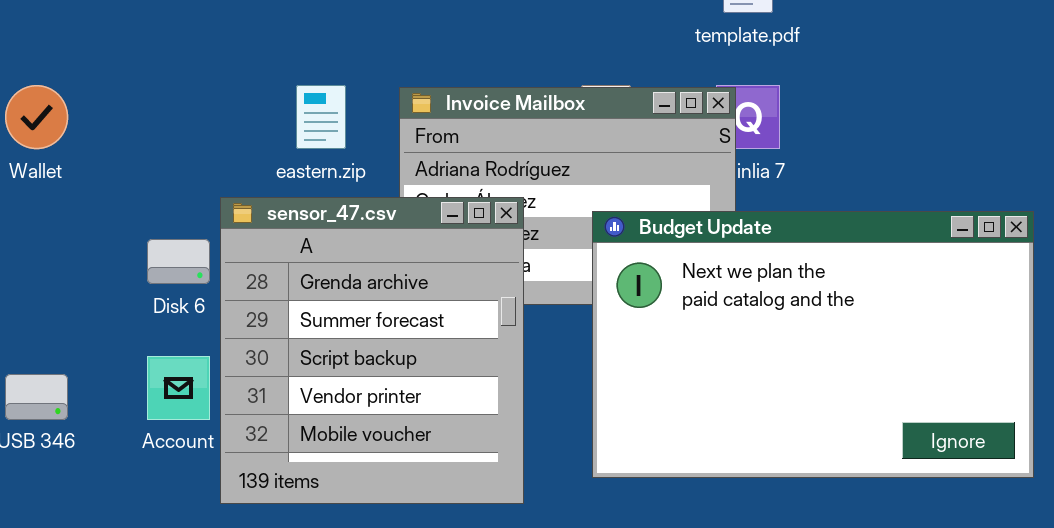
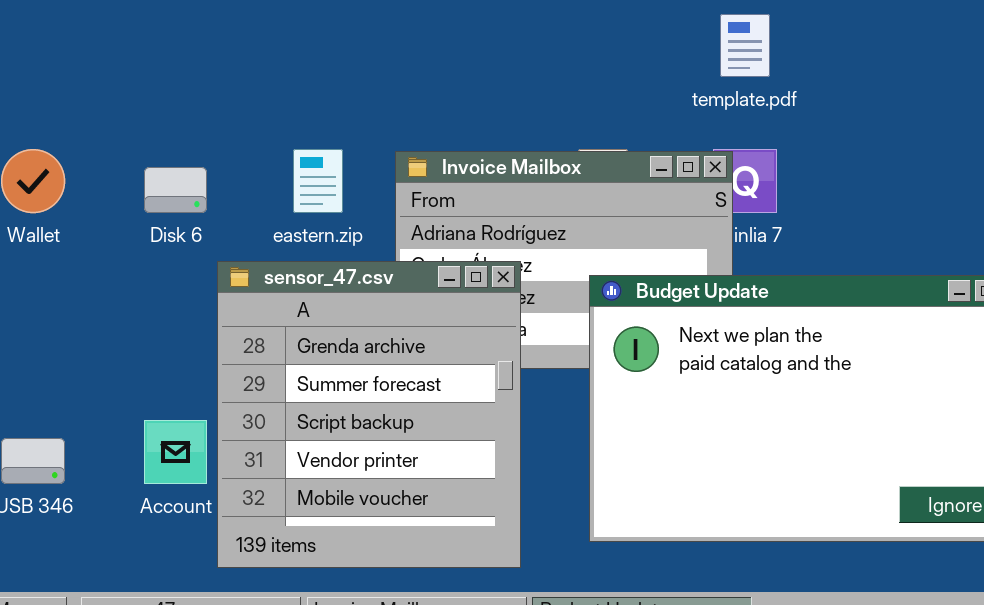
Disk 6: [147,239,210,284] -> [144,167,207,213], moved

